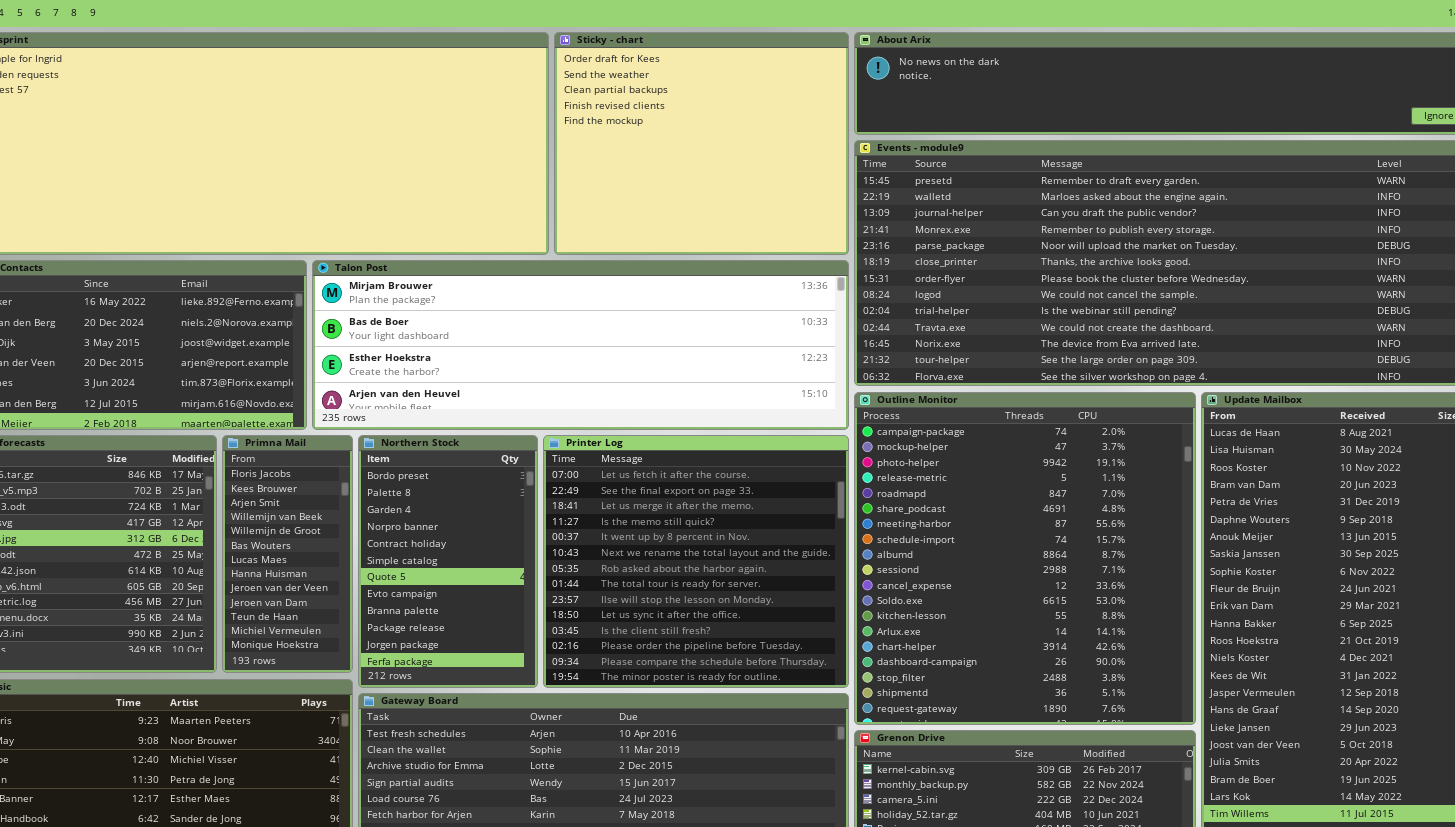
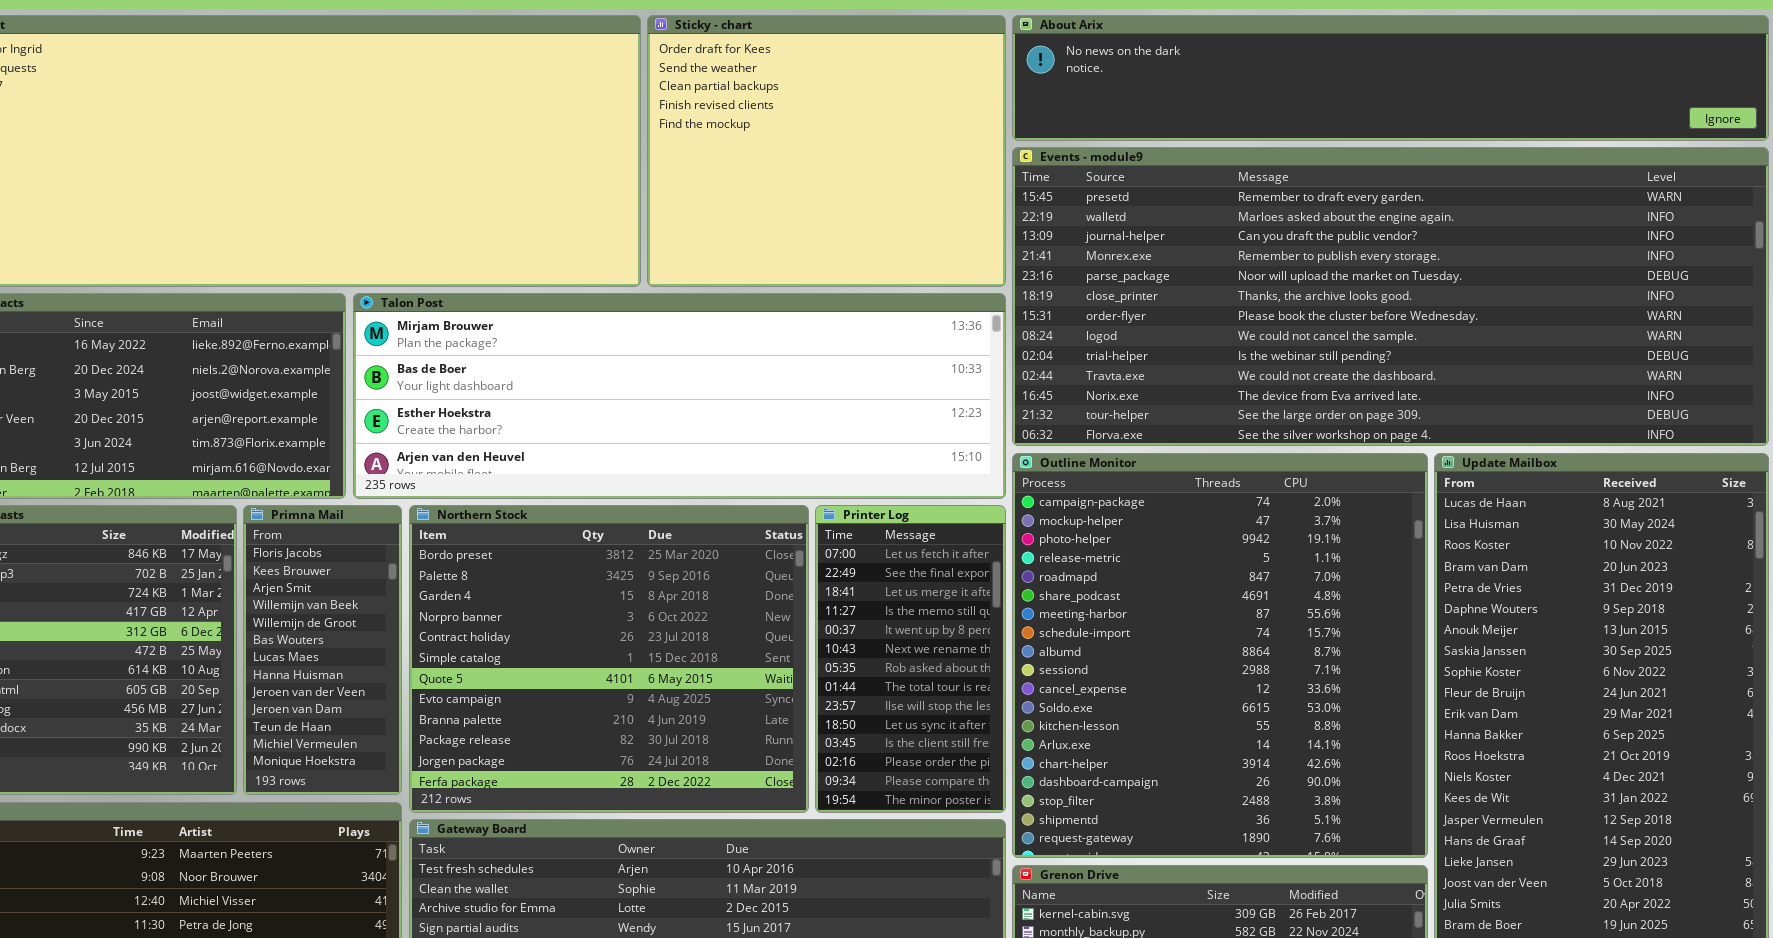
Northern Stock: [358,435,538,688] -> [409,505,809,813], resized
Printer Log: [543,435,849,688] -> [815,505,1006,813], resized

